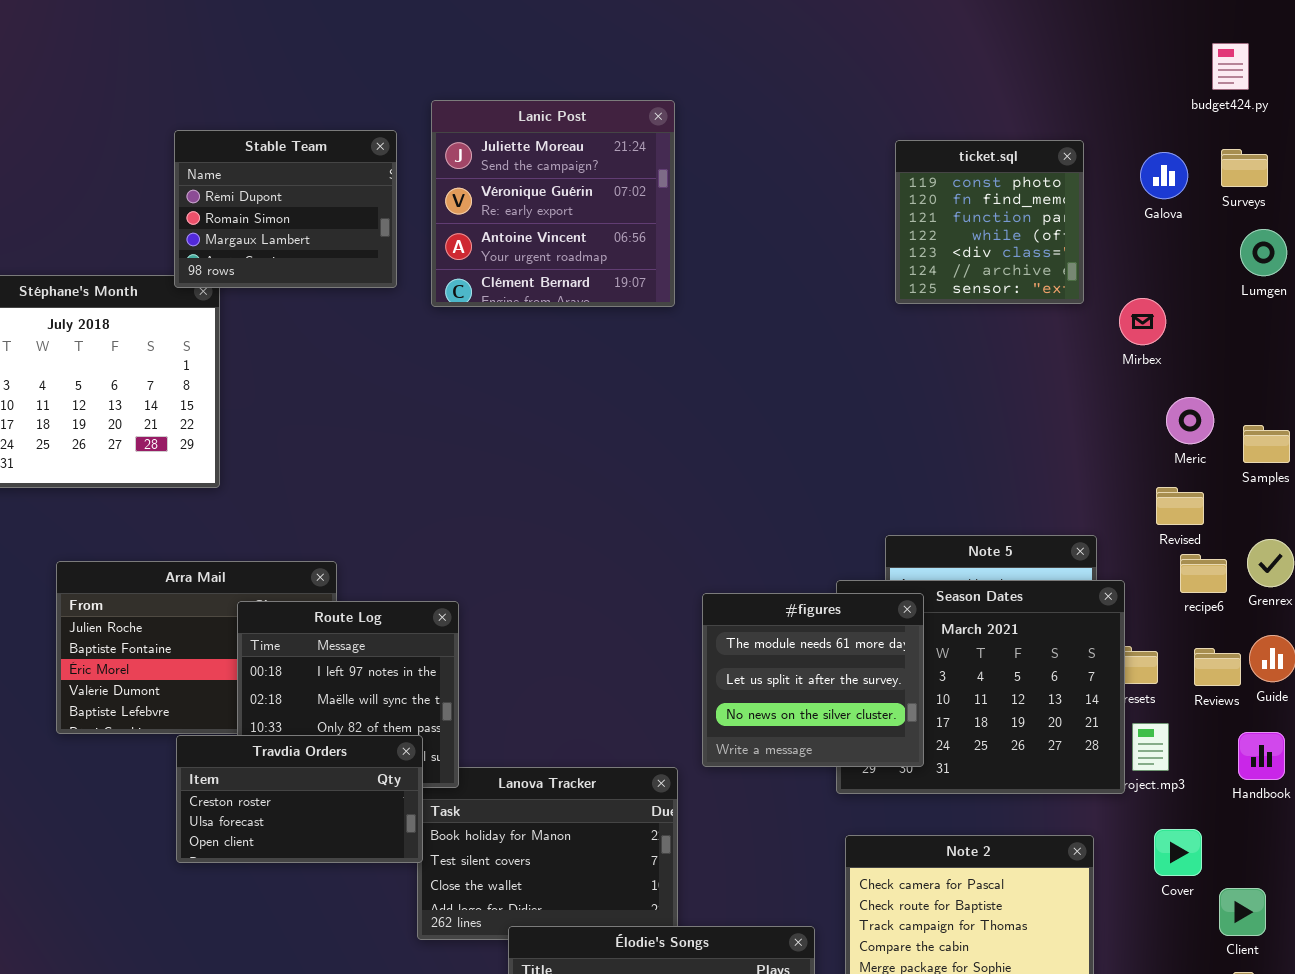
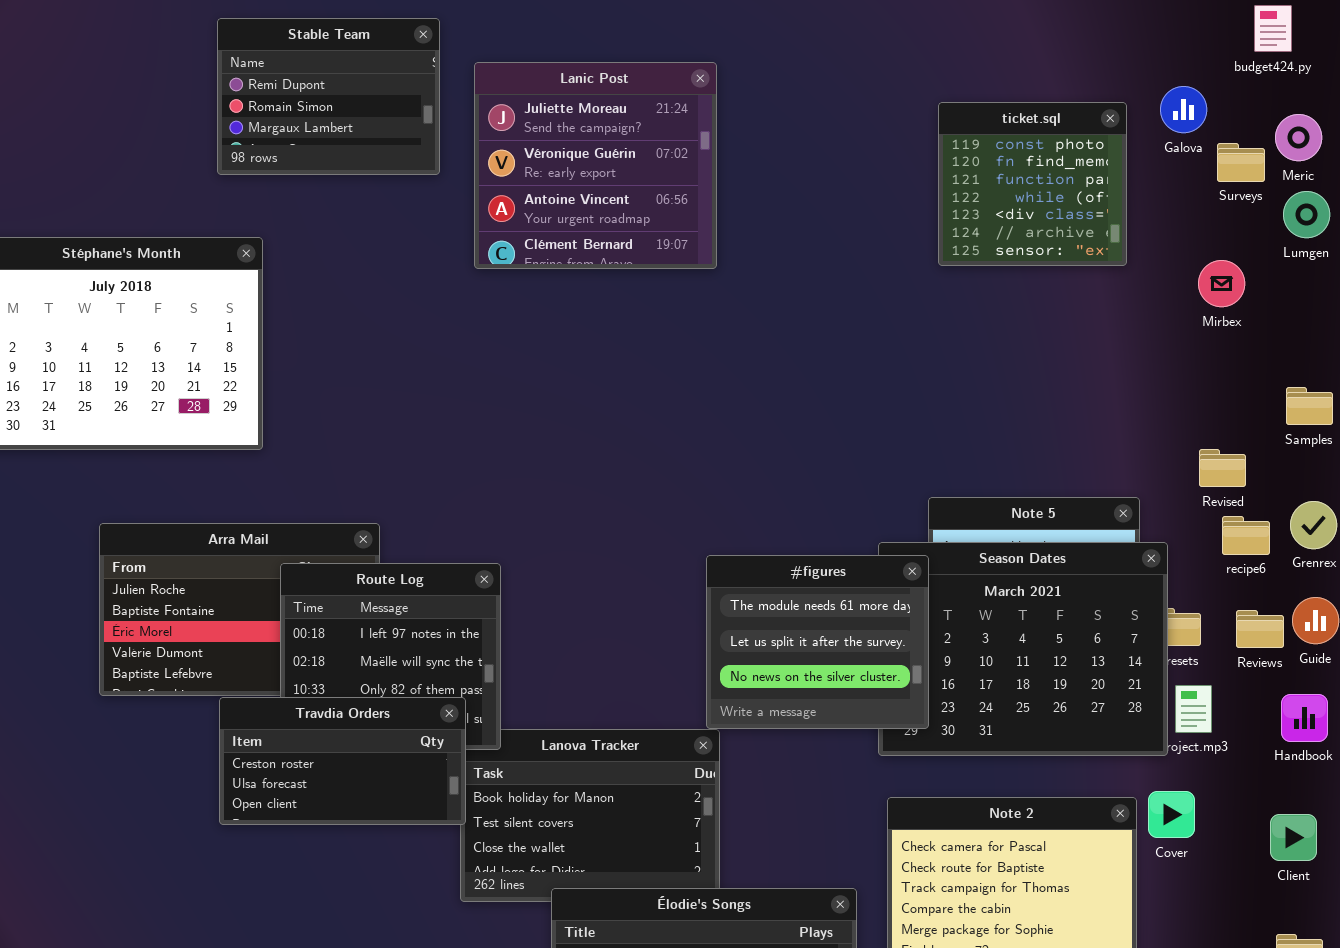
Stable Team: [174,130,397,288] -> [217,18,440,175], moved
Surveys: [1221,149,1268,187] -> [1217,143,1265,182], moved
Galova: [1140,152,1188,199] -> [1160,86,1207,133], moved
Mirbex: [1119,298,1166,345] -> [1198,260,1245,307], moved
Meric: [1166,397,1214,444] -> [1275,114,1322,161], moved
#figures: [702,593,924,767] -> [706,555,929,729], moved
Cover: [1154,829,1202,876] -> [1148,791,1195,838], moved
Client: [1219,888,1266,936] -> [1270,814,1317,861], moved

